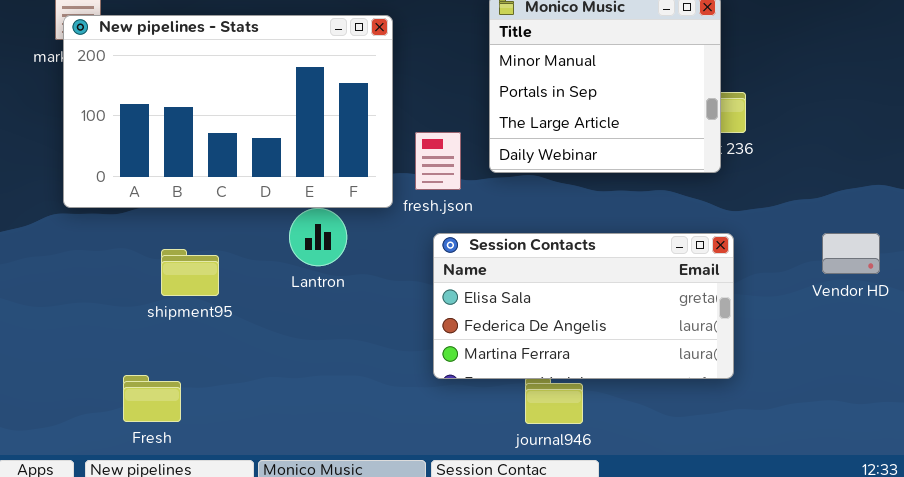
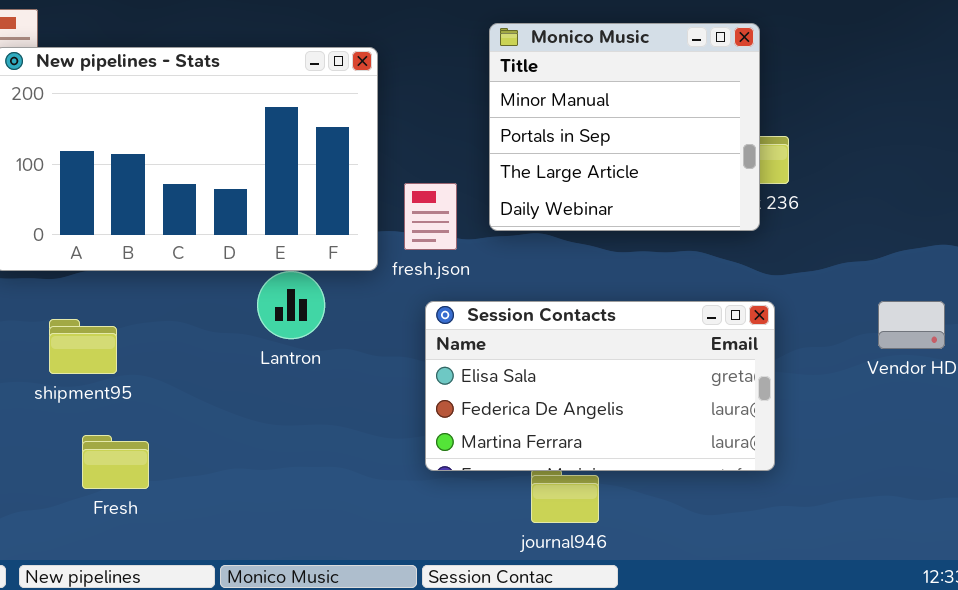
shipment95: [161,249,219,296] -> [49,319,117,374], moved
Fresh: [123,375,181,422] -> [82,435,149,489], moved

